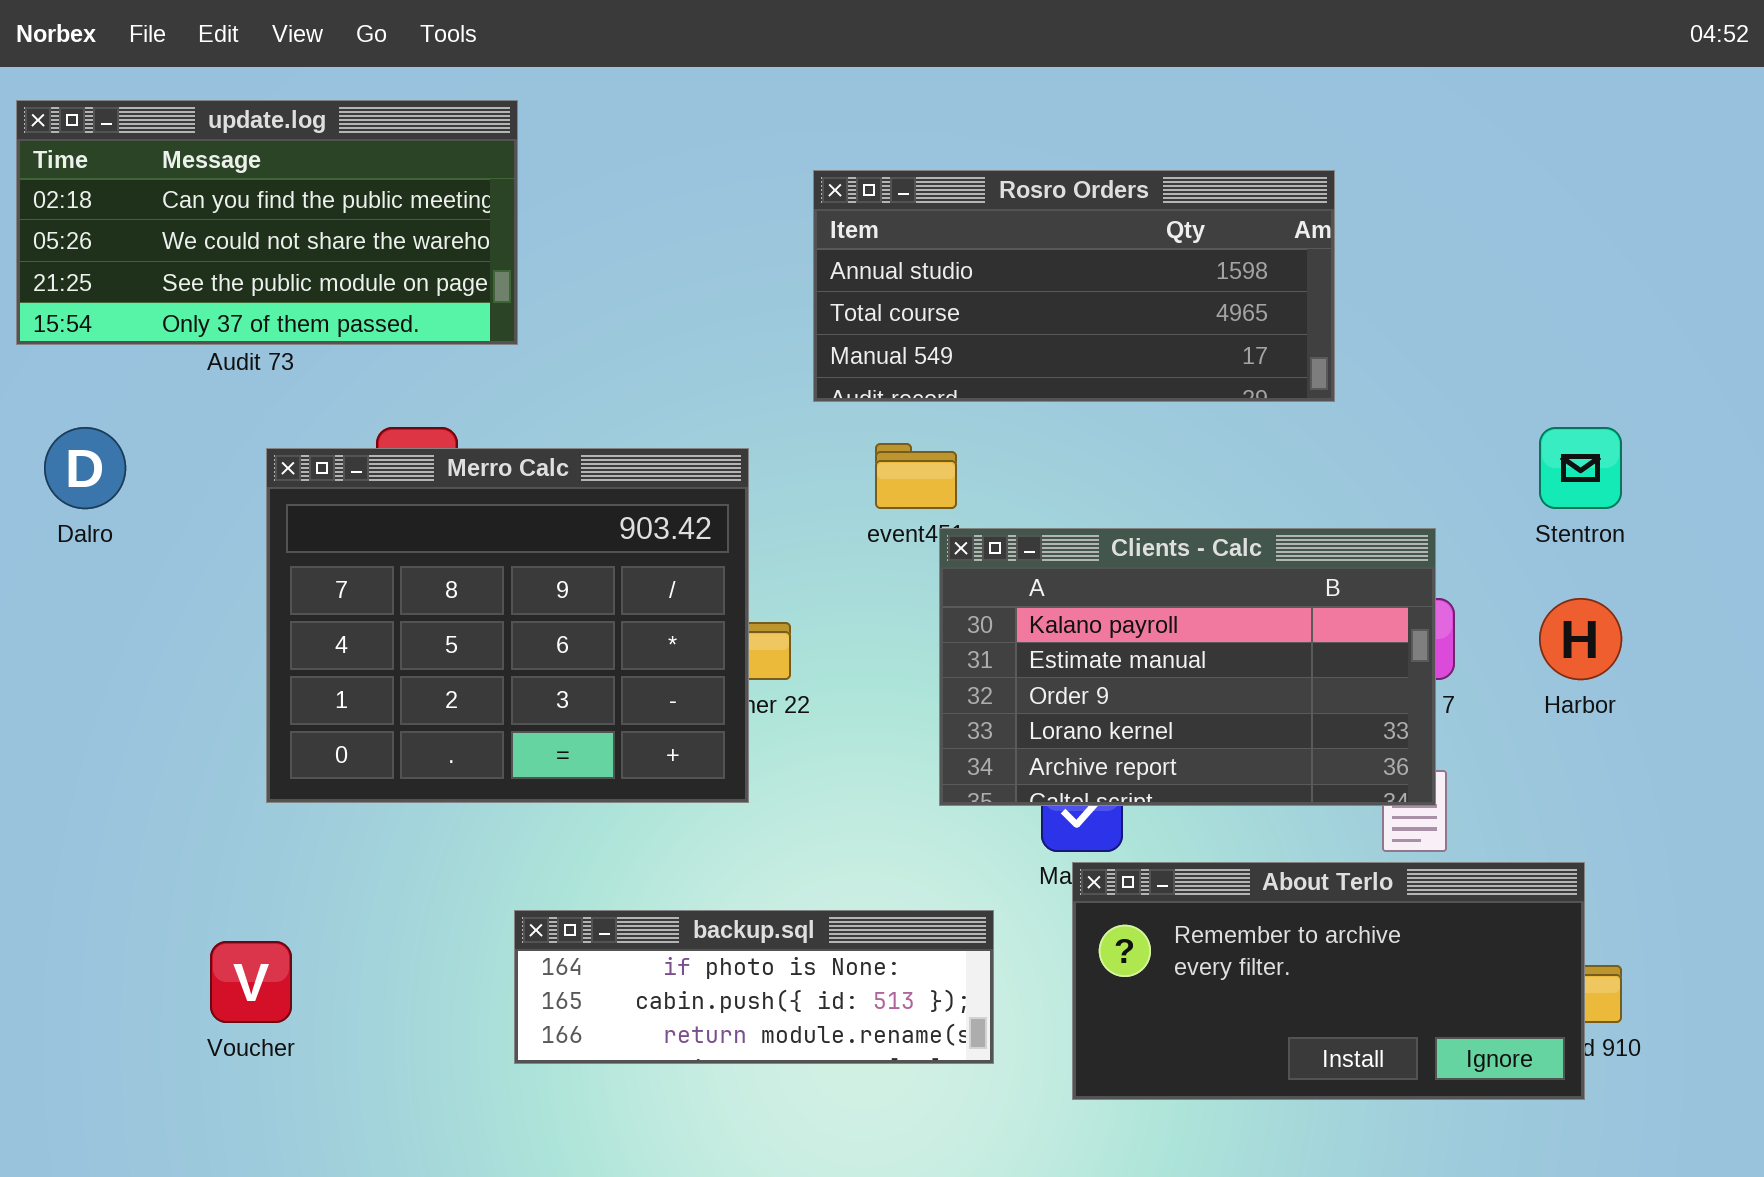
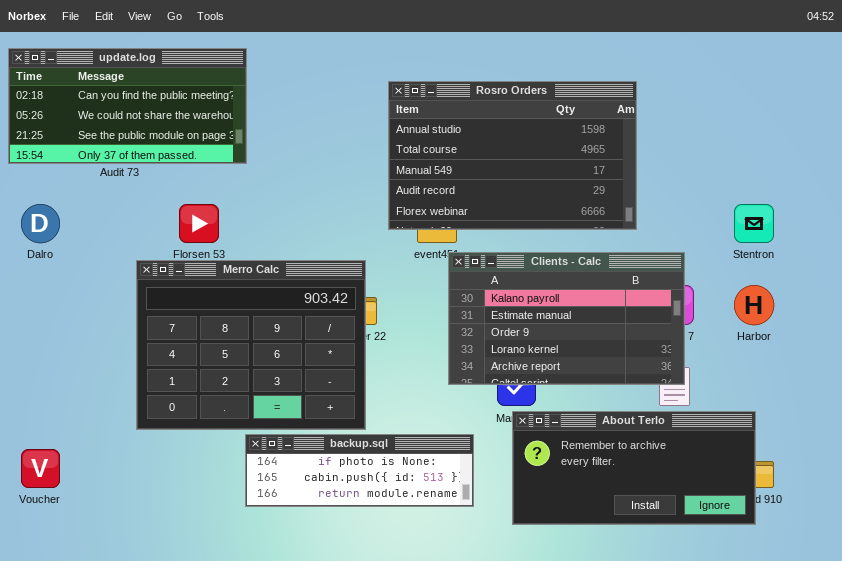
Rosro Orders: [813,170,1335,402] -> [388,81,637,230], resized
Merro Calc: [266,448,749,803] -> [136,260,366,430], moved
Voucher: [210,941,292,1023] -> [21,449,60,488], moved

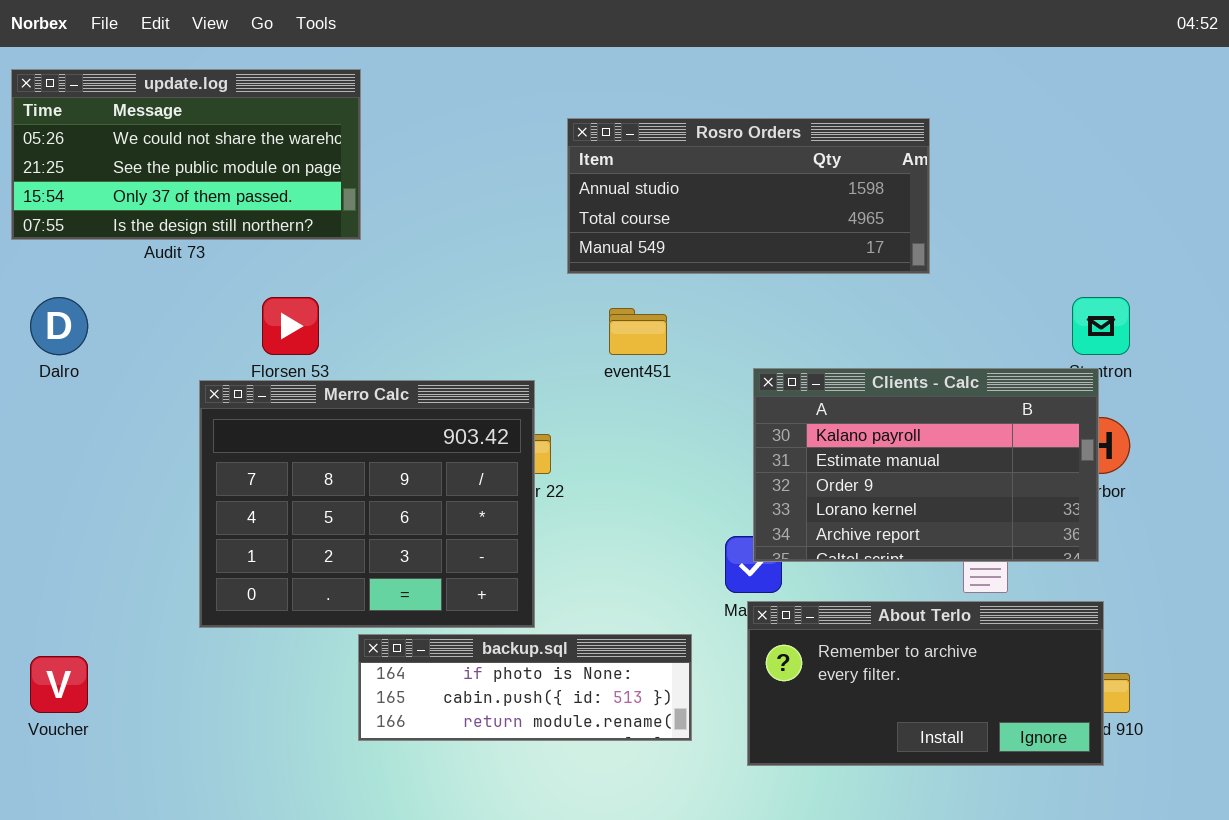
update.log: [8,48,247,164] -> [11,69,361,240], scrolled down 1 row
Rosro Orders: [388,81,637,230] -> [567,118,930,274], resized
Clients - Calc: [448,252,685,385] -> [753,368,1099,562], moved

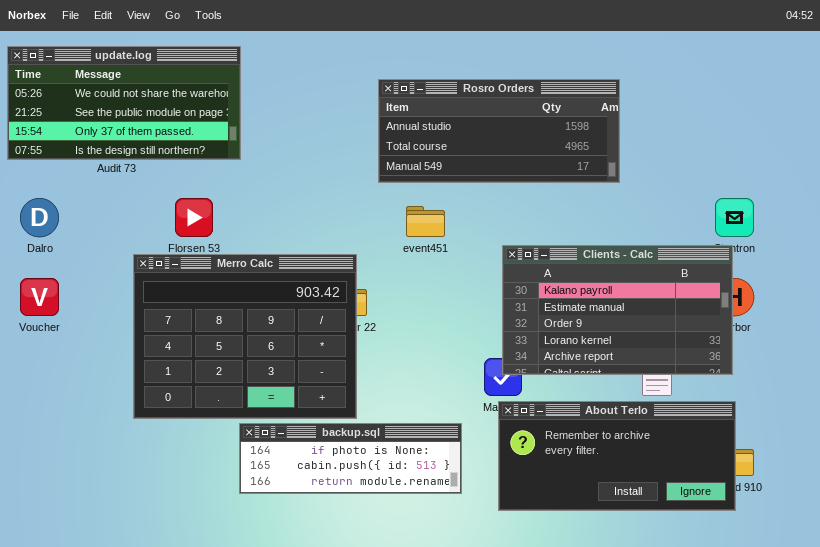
Voucher: [30,656,88,713] -> [20,278,59,316], moved

